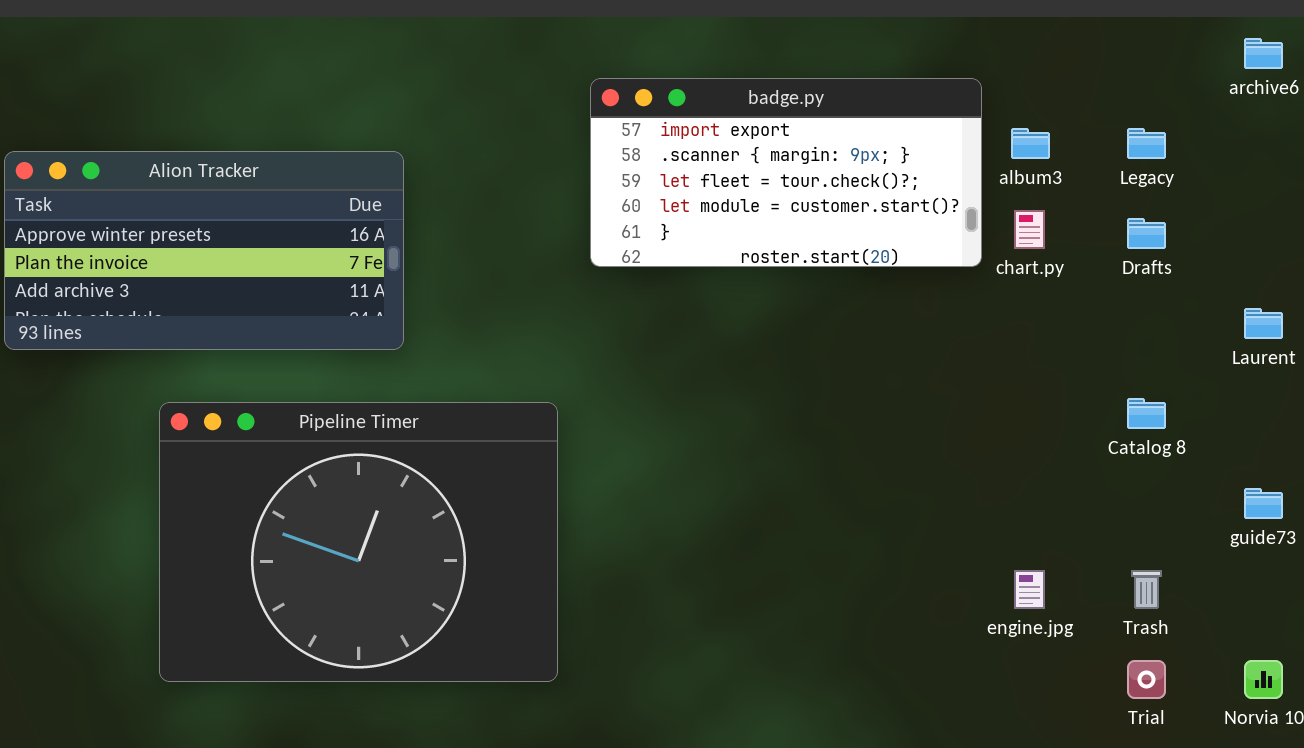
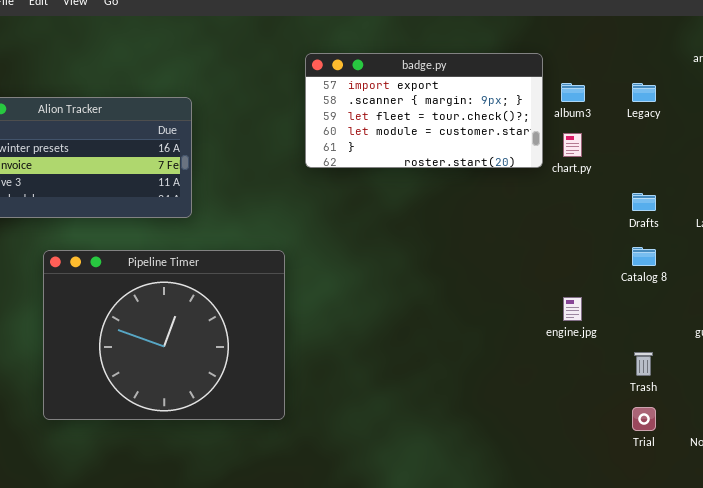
Drafts: [1127,218,1166,249] -> [632,193,656,211], moved
engine.jpg: [1014,570,1045,609] -> [563,297,582,321], moved

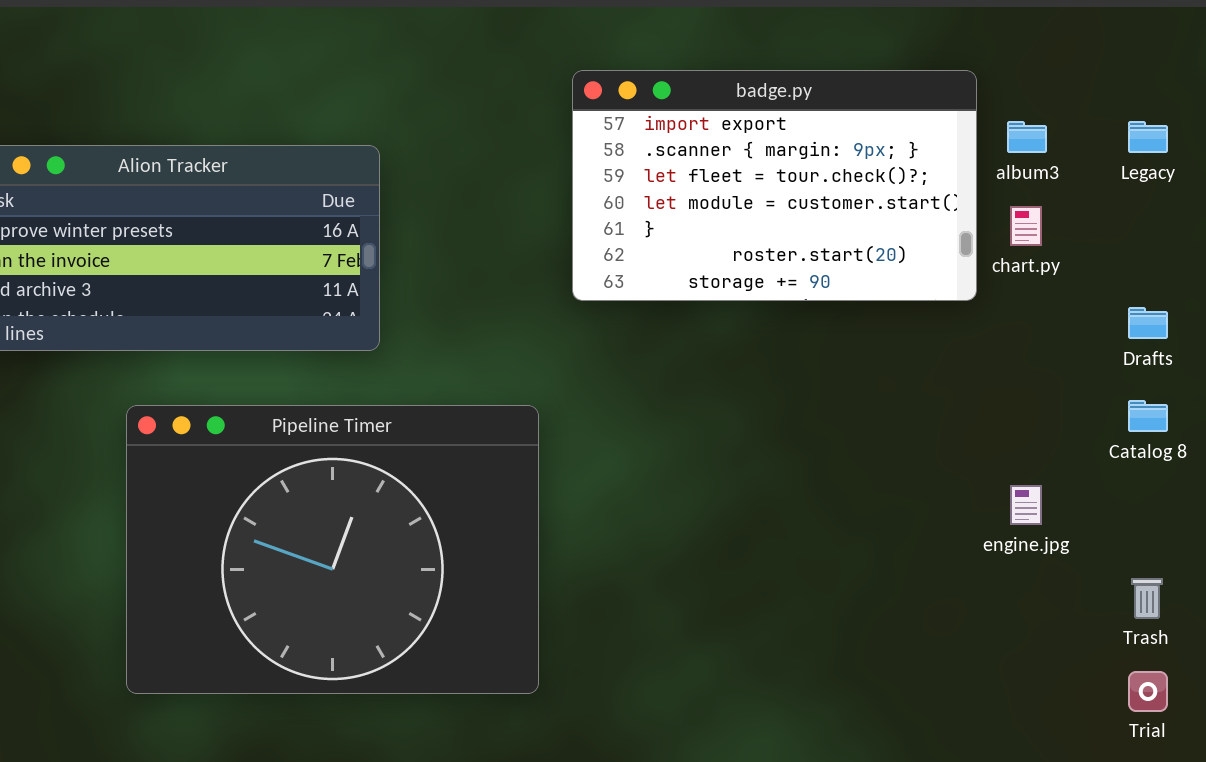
badge.py: [305,53,543,168] -> [572,70,977,301], resized

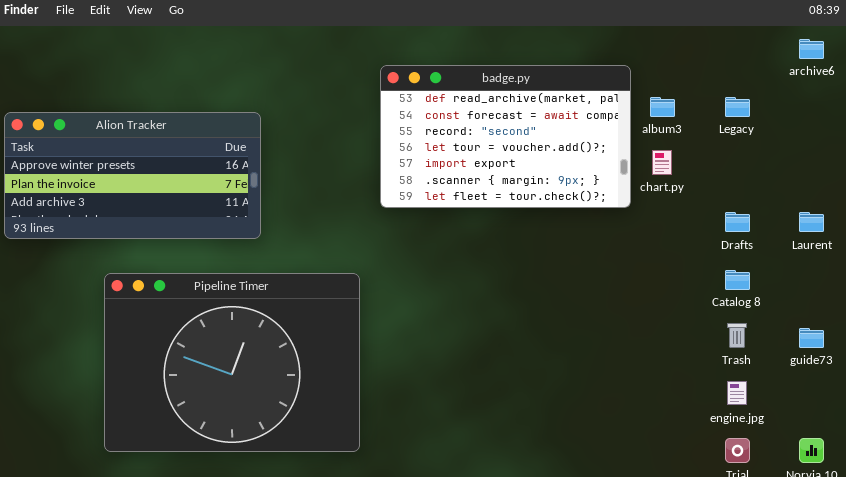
badge.py: [572,70,977,301] -> [380,65,631,208], scrolled up 4 rows
engine.jpg: [1010,485,1042,525] -> [727,381,747,405], moved
Trash: [1131,578,1163,619] -> [727,323,747,348], moved

